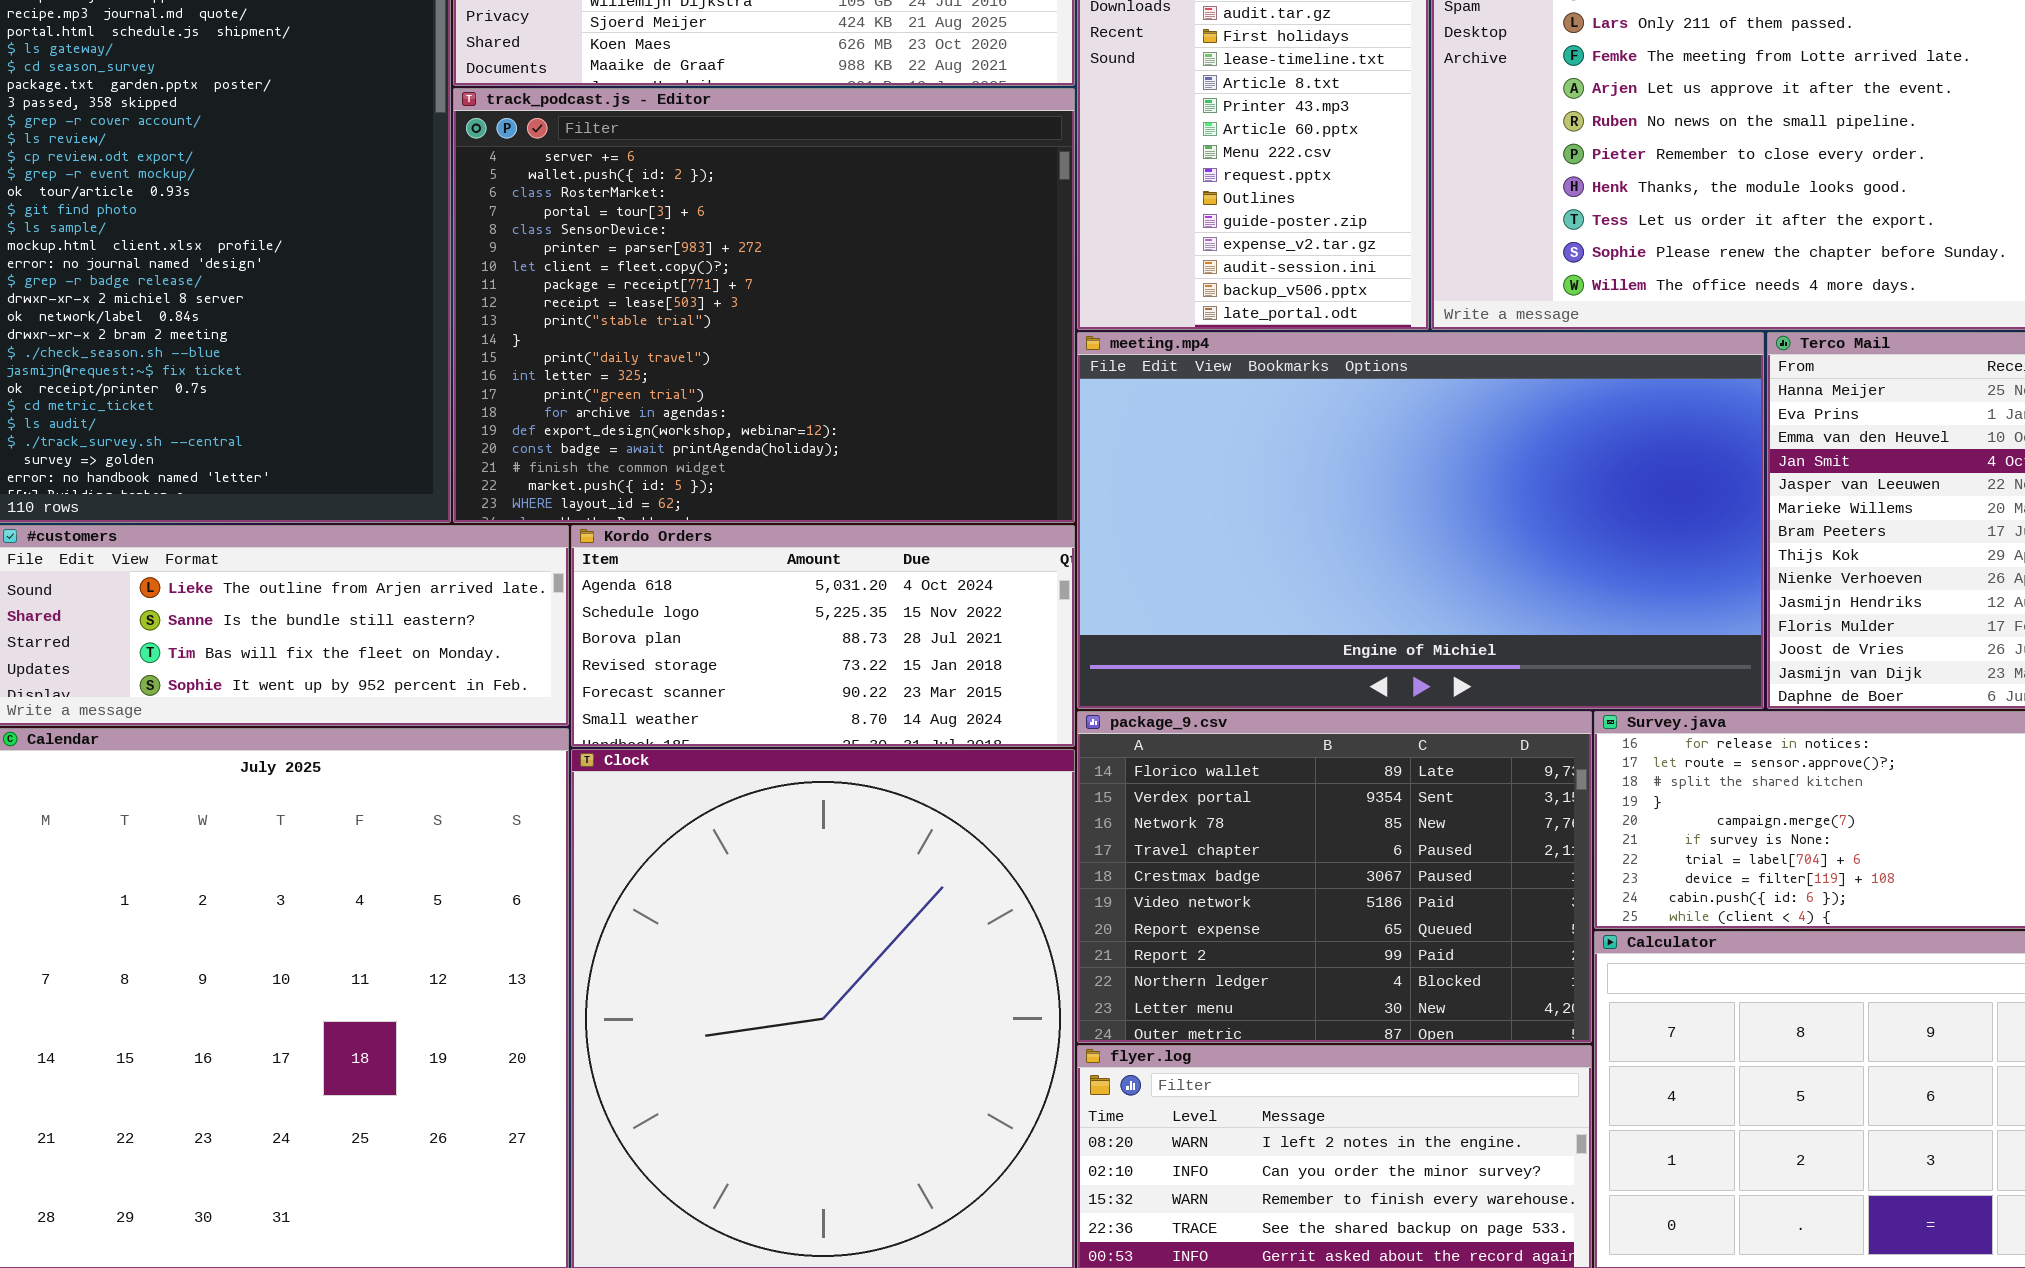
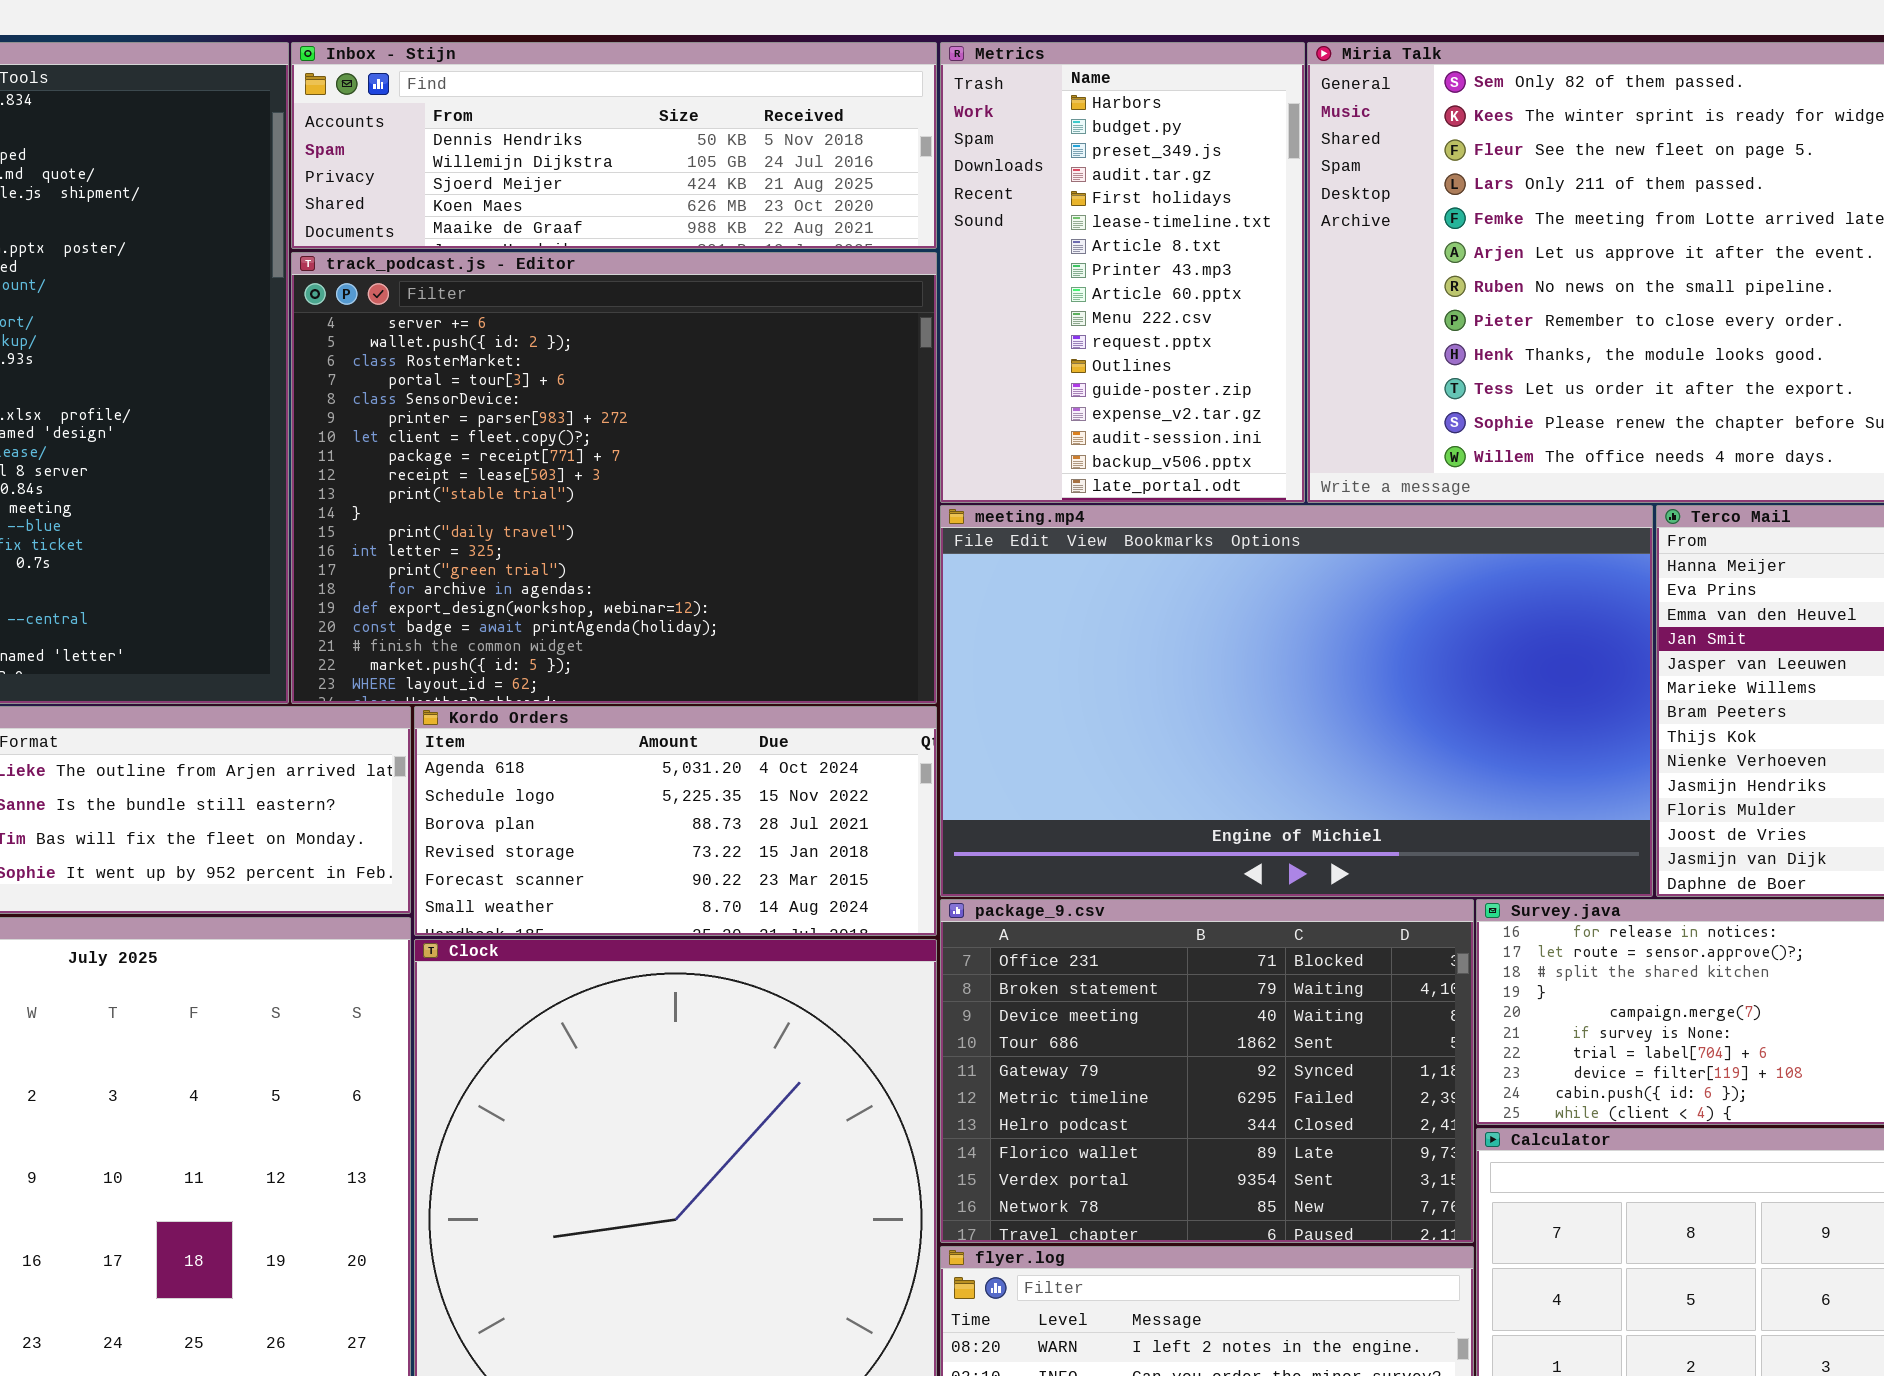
package_9.csv: [1077,711,1592,1043] -> [940,899,1474,1243], scrolled up 7 rows

